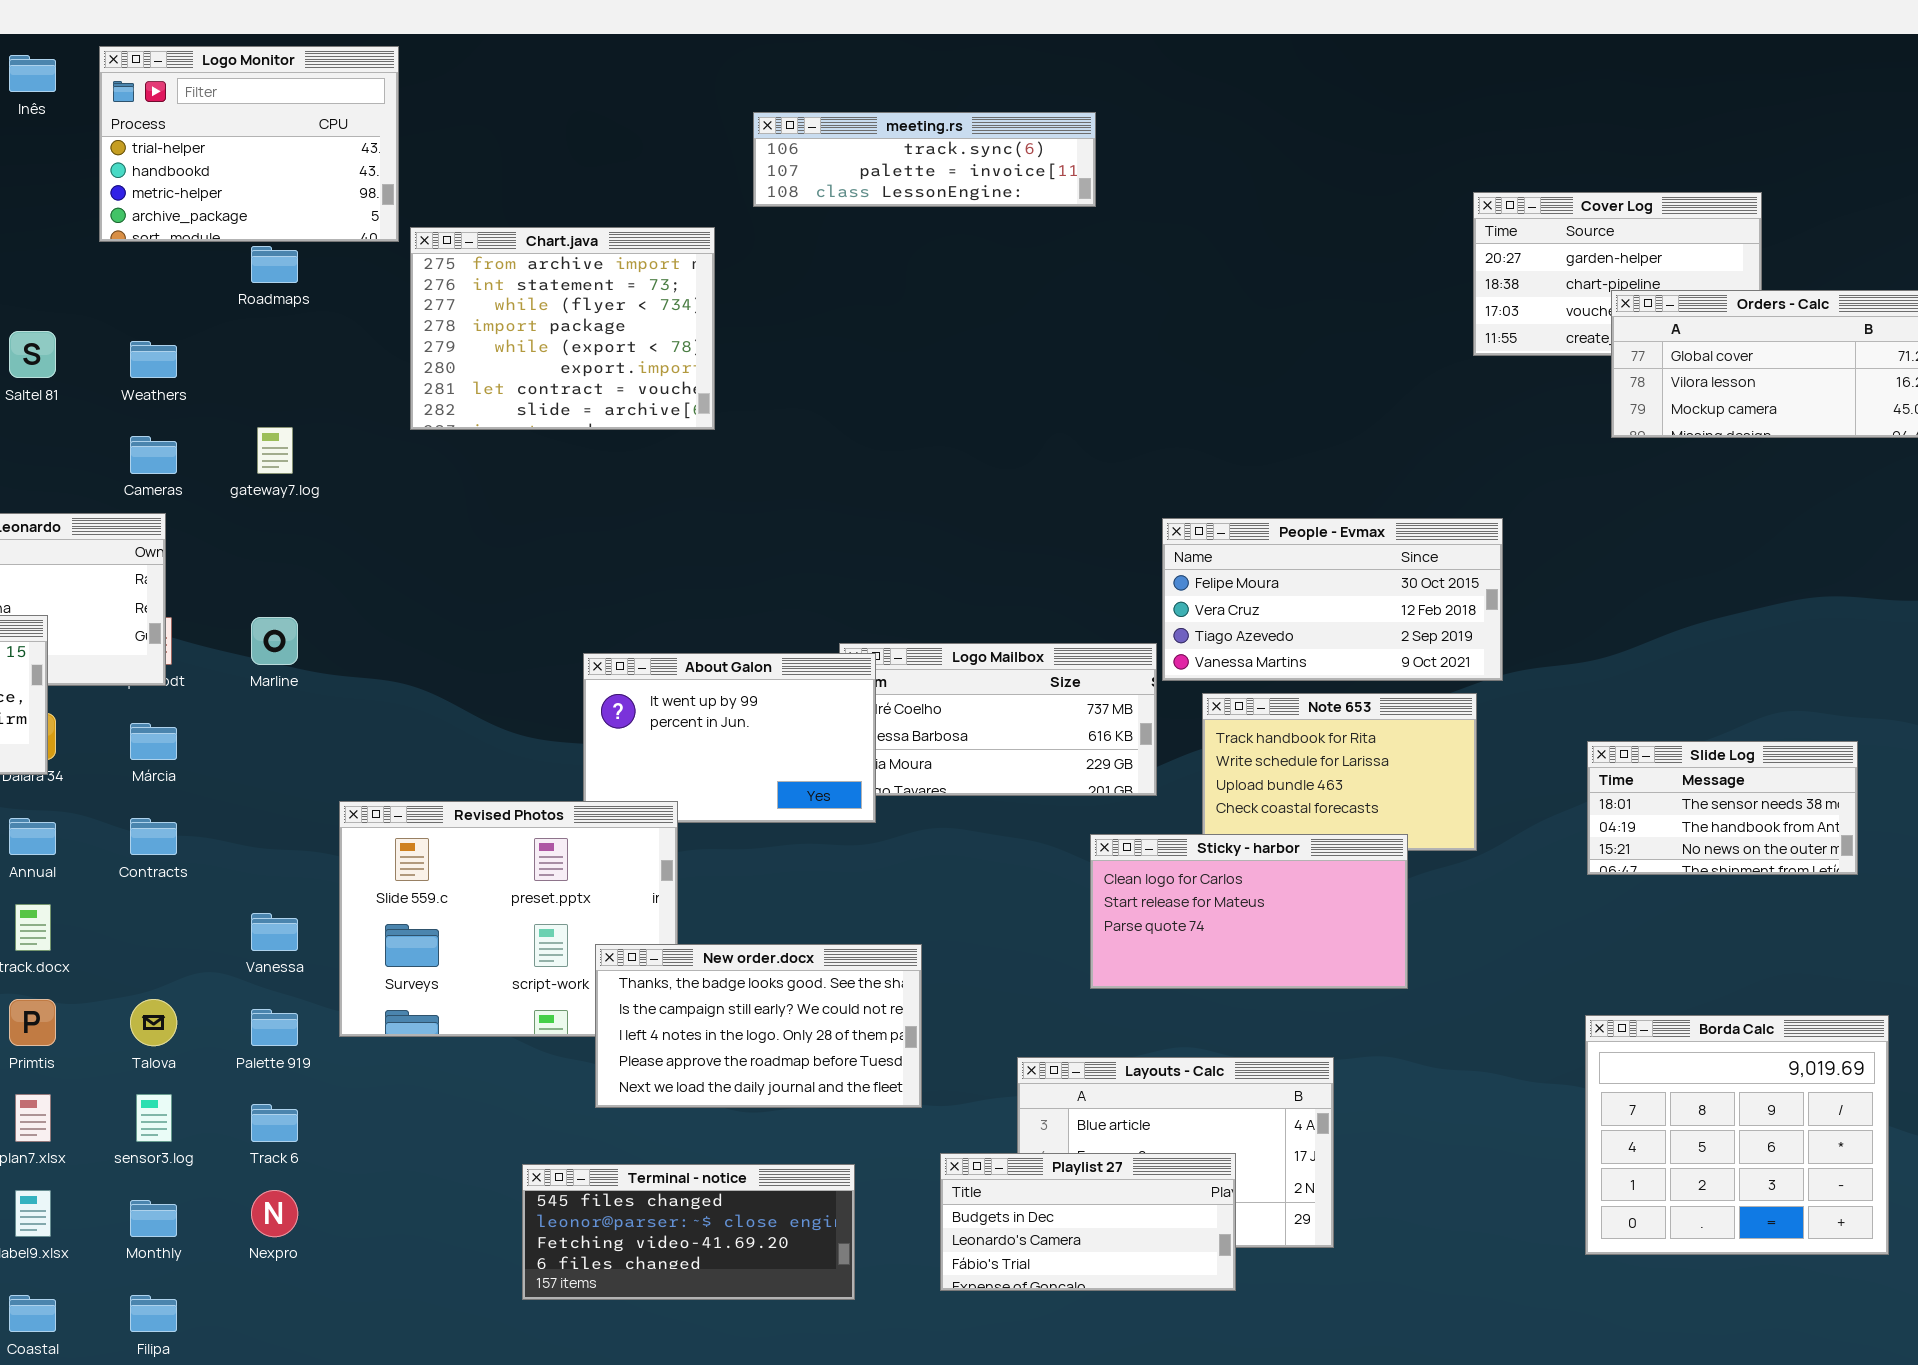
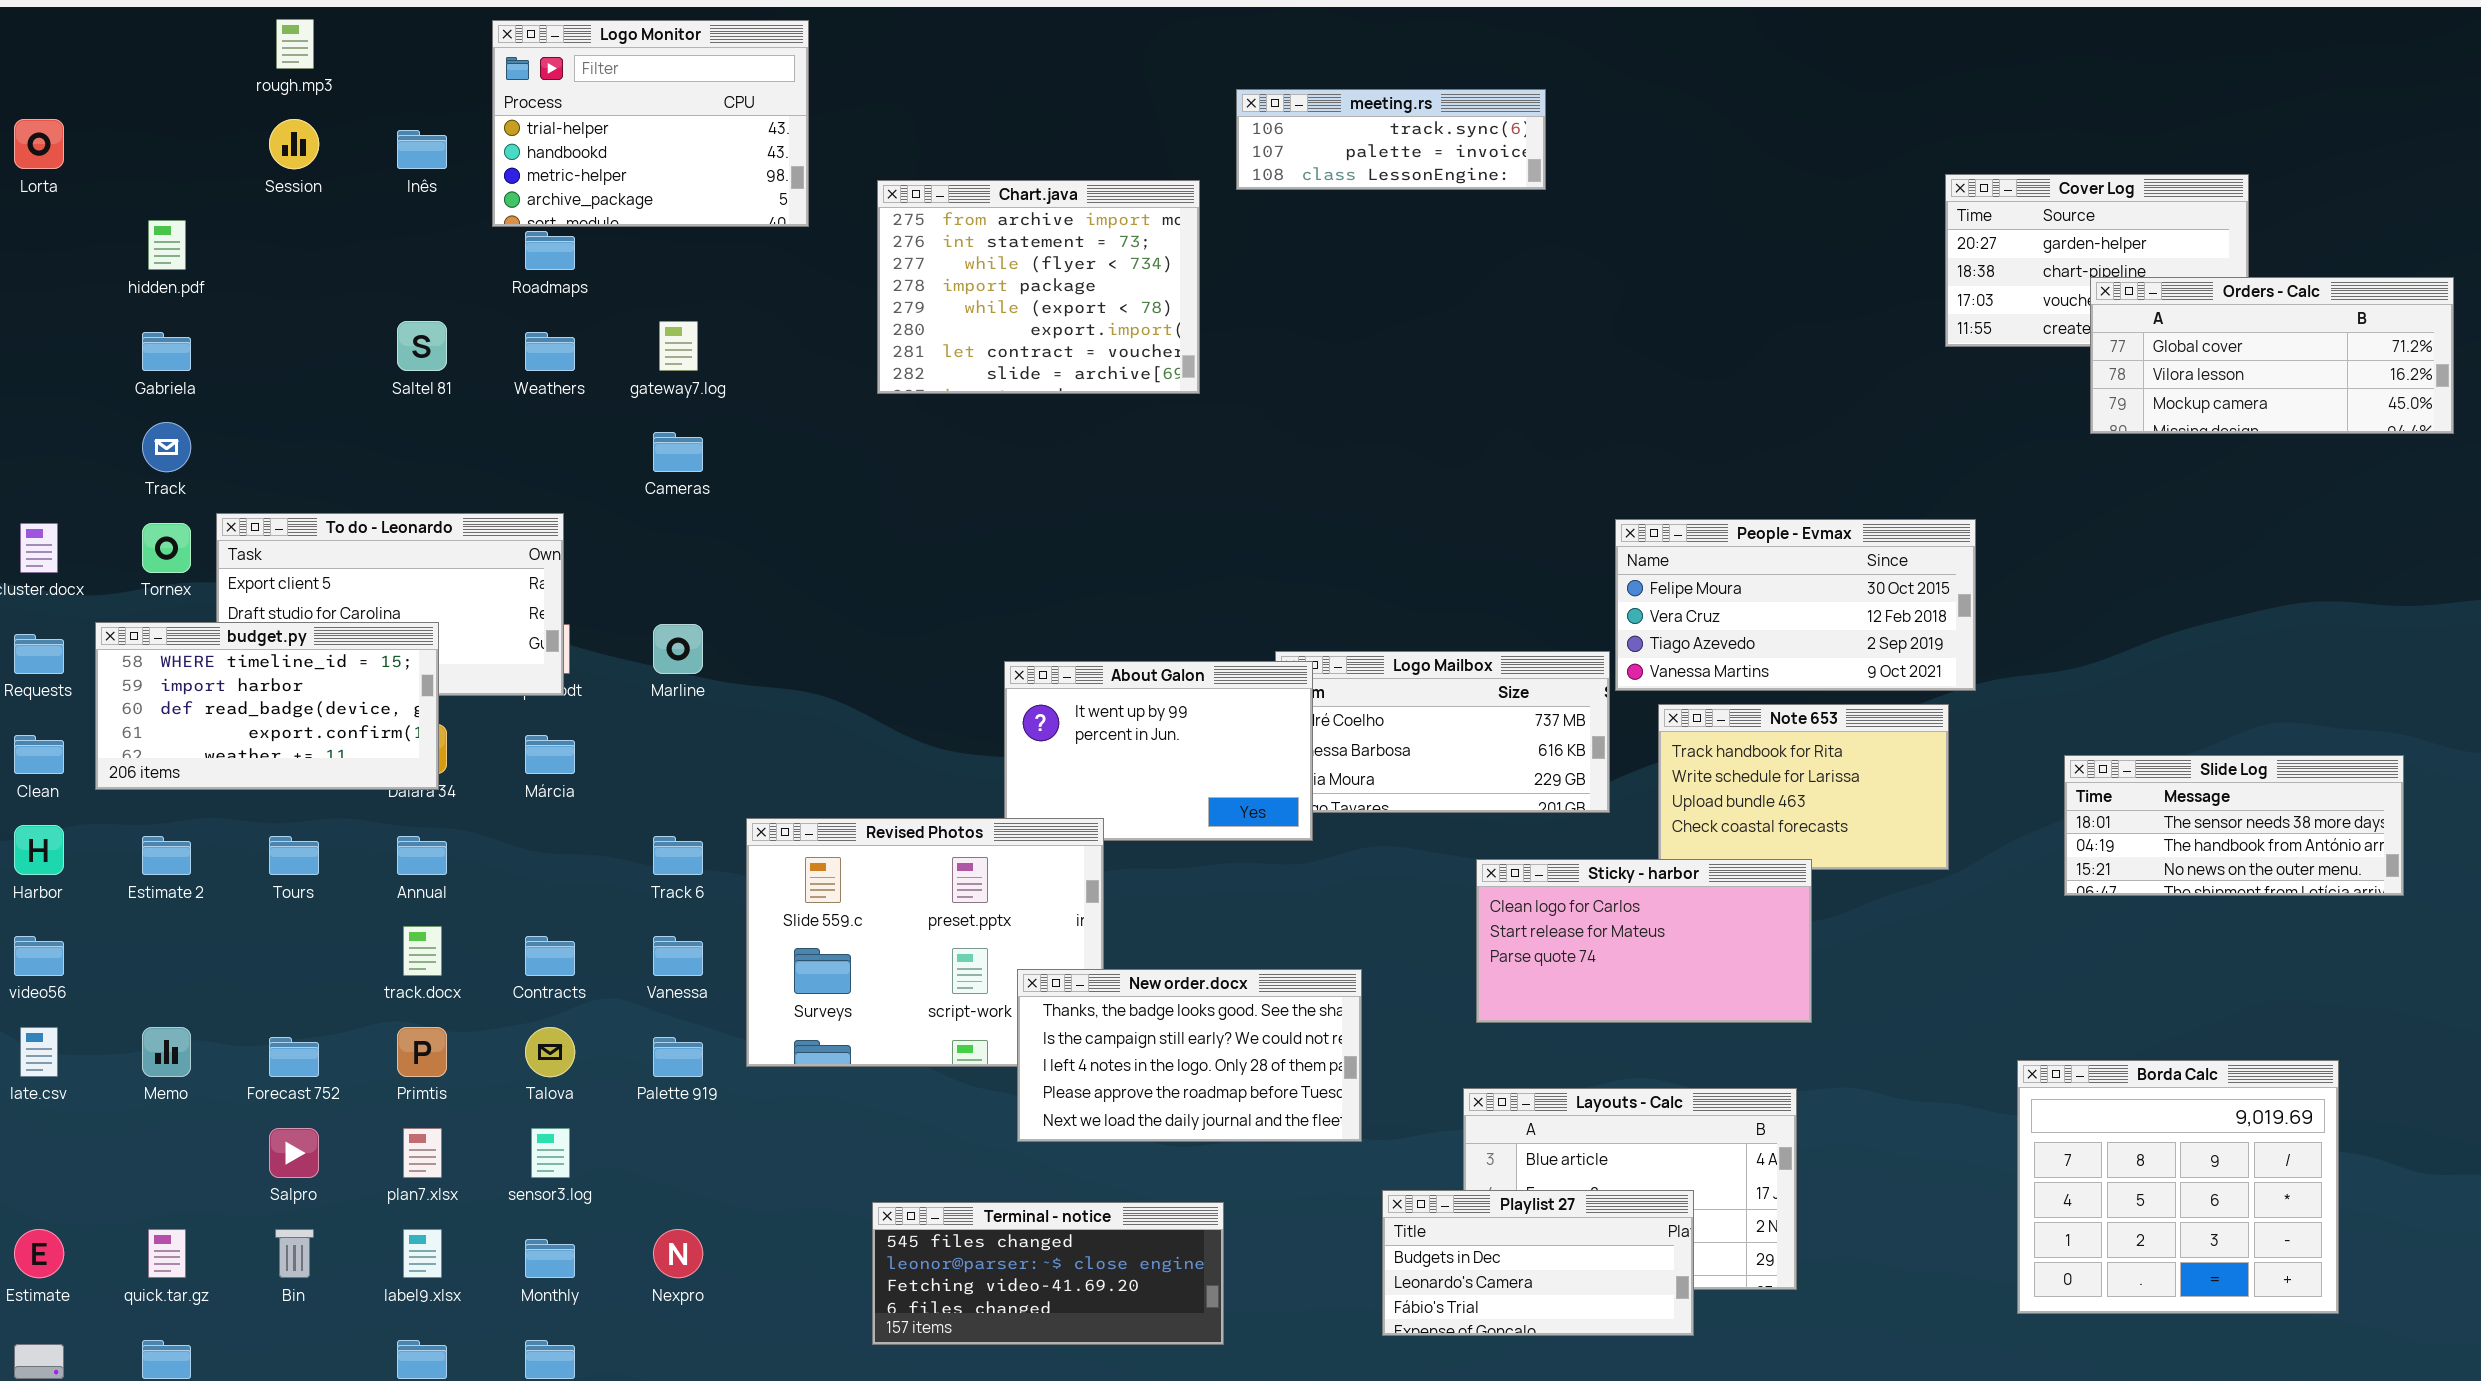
Inês: [9,55,56,92] -> [397,130,447,169], moved
meeting.rs: [753,112,1096,207] -> [1236,89,1546,190], resized
Chart.java: [410,227,715,430] -> [877,180,1200,394], moved
Roadmaps: [251,246,298,283] -> [525,231,575,270], moved
gateway7.log: [257,427,293,474] -> [659,321,698,371], moved
Cameras: [130,436,177,474] -> [653,432,703,472], moved
Slide Log: [1587,741,1858,875] -> [2064,755,2404,896], resized
Contracts: [130,818,177,855] -> [525,936,575,976], moved
Sticky - harbor: [1090,834,1408,989] -> [1476,859,1812,1023], moved
Borda Calc: [1585,1015,1889,1255] -> [2017,1060,2339,1314], moved
Track 6: [251,1104,298,1142] -> [653,836,703,875], moved
Terminal - notice: [522,1164,855,1300] -> [872,1202,1224,1345], moved

